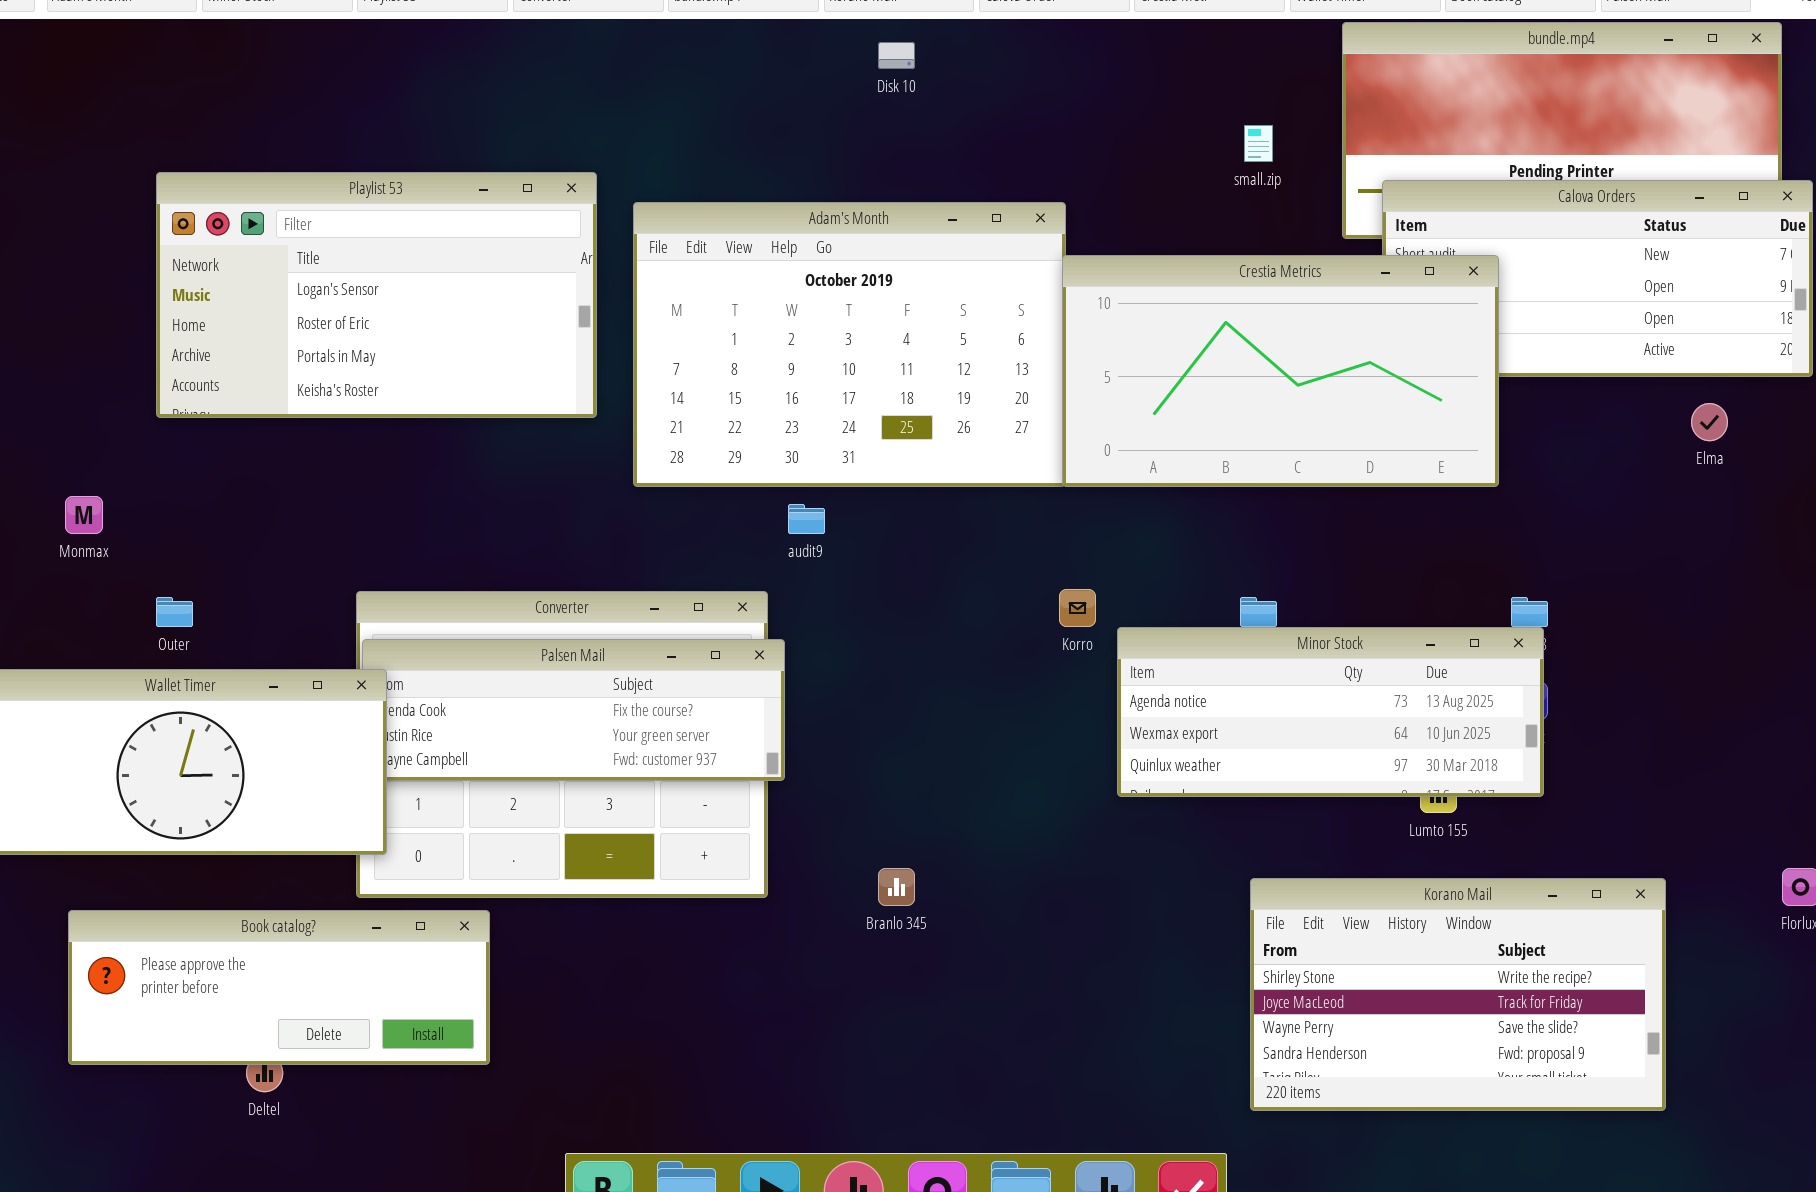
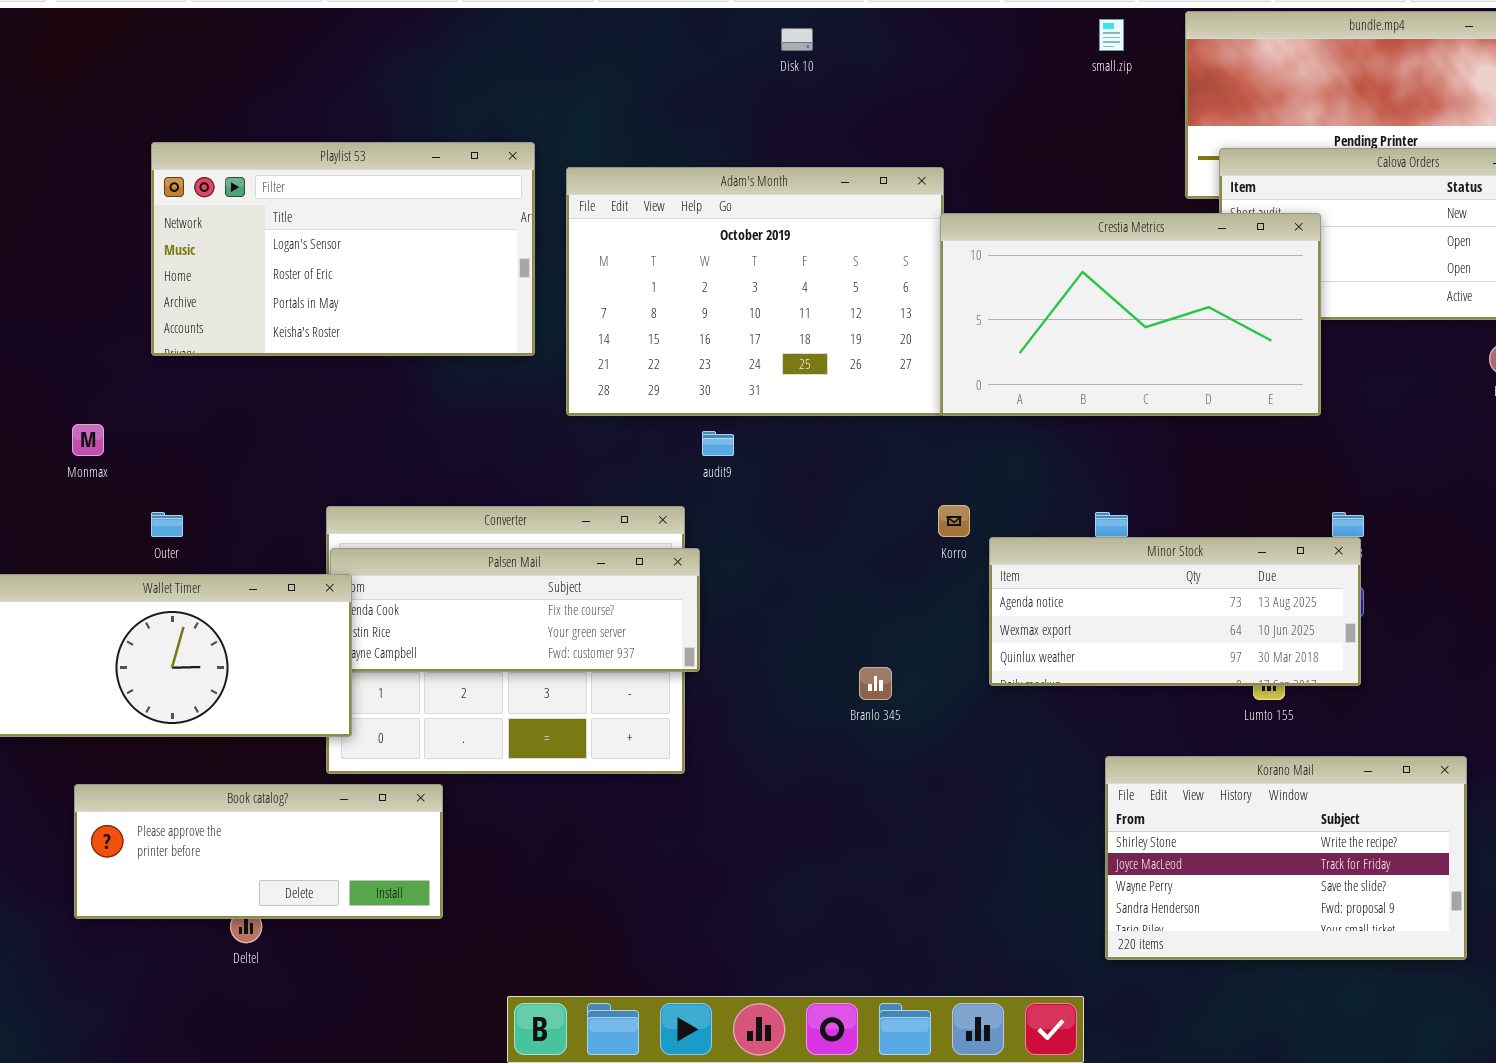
small.zip: [1244,125,1273,162] -> [1099,19,1124,51], moved
Branlo 345: [878,868,915,906] -> [859,667,892,700], moved

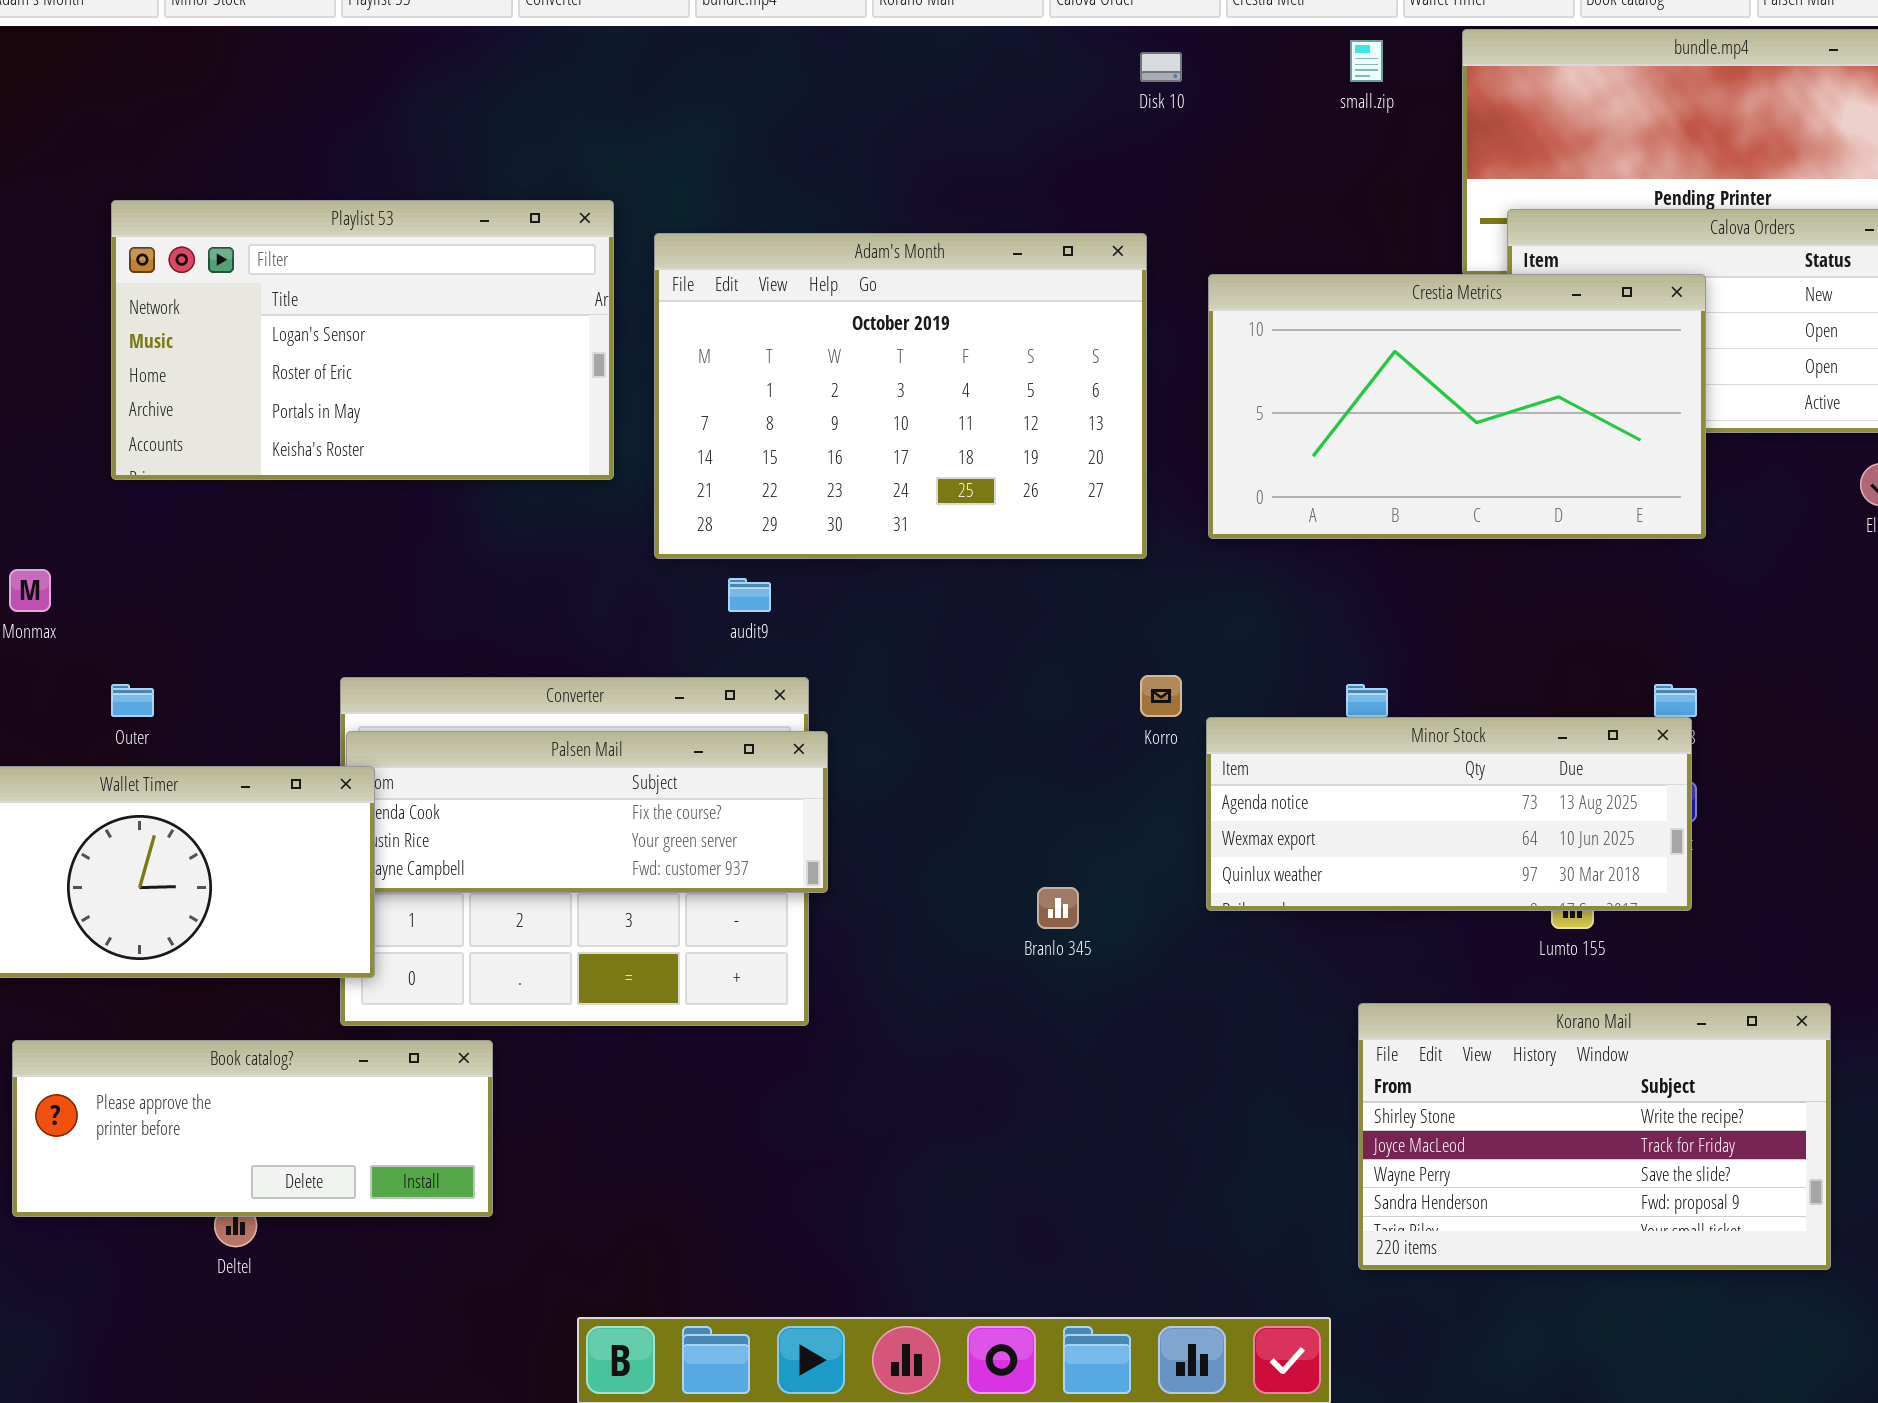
Disk 10: [781,28,813,51] -> [1140,52,1182,82], moved
Crestia Metrics: [940,213,1321,416] -> [1208,274,1706,539], moved
audit9: [702,431,734,456] -> [728,578,771,612], moved

